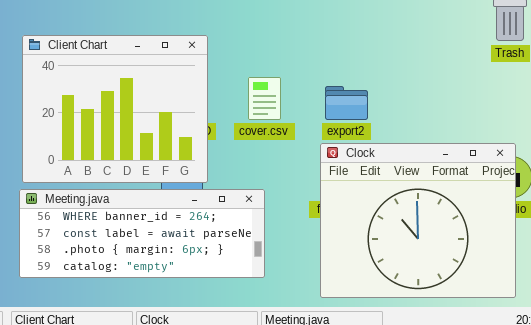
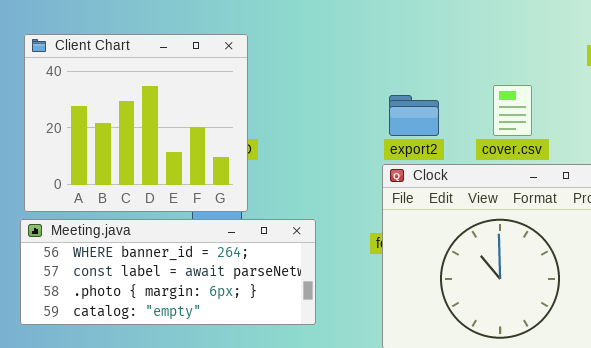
cover.csv: [248,77,281,120] -> [493,85,532,136], moved

